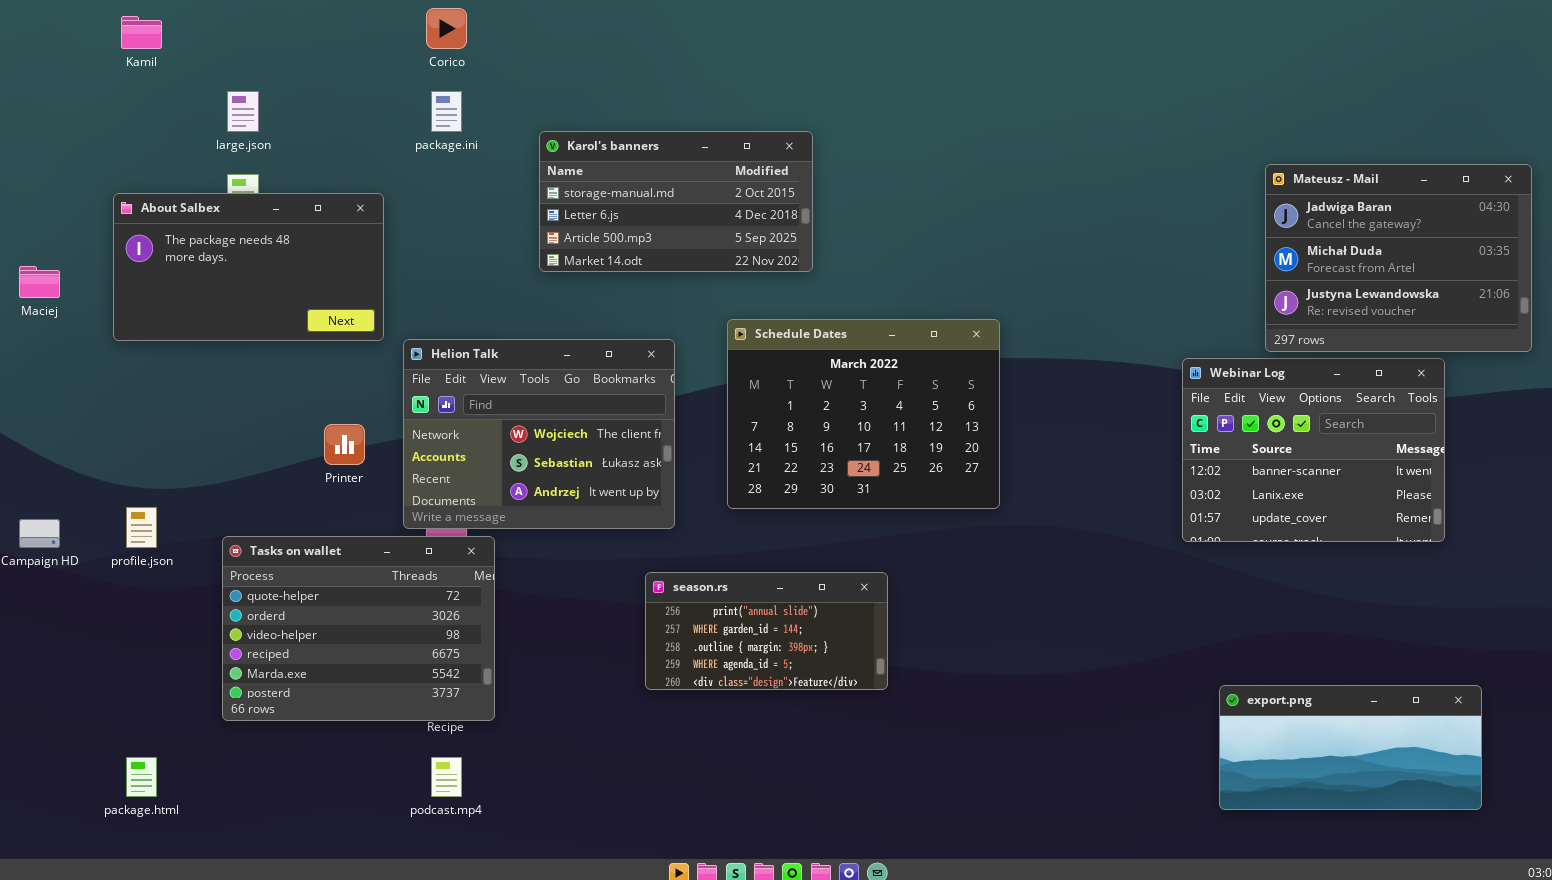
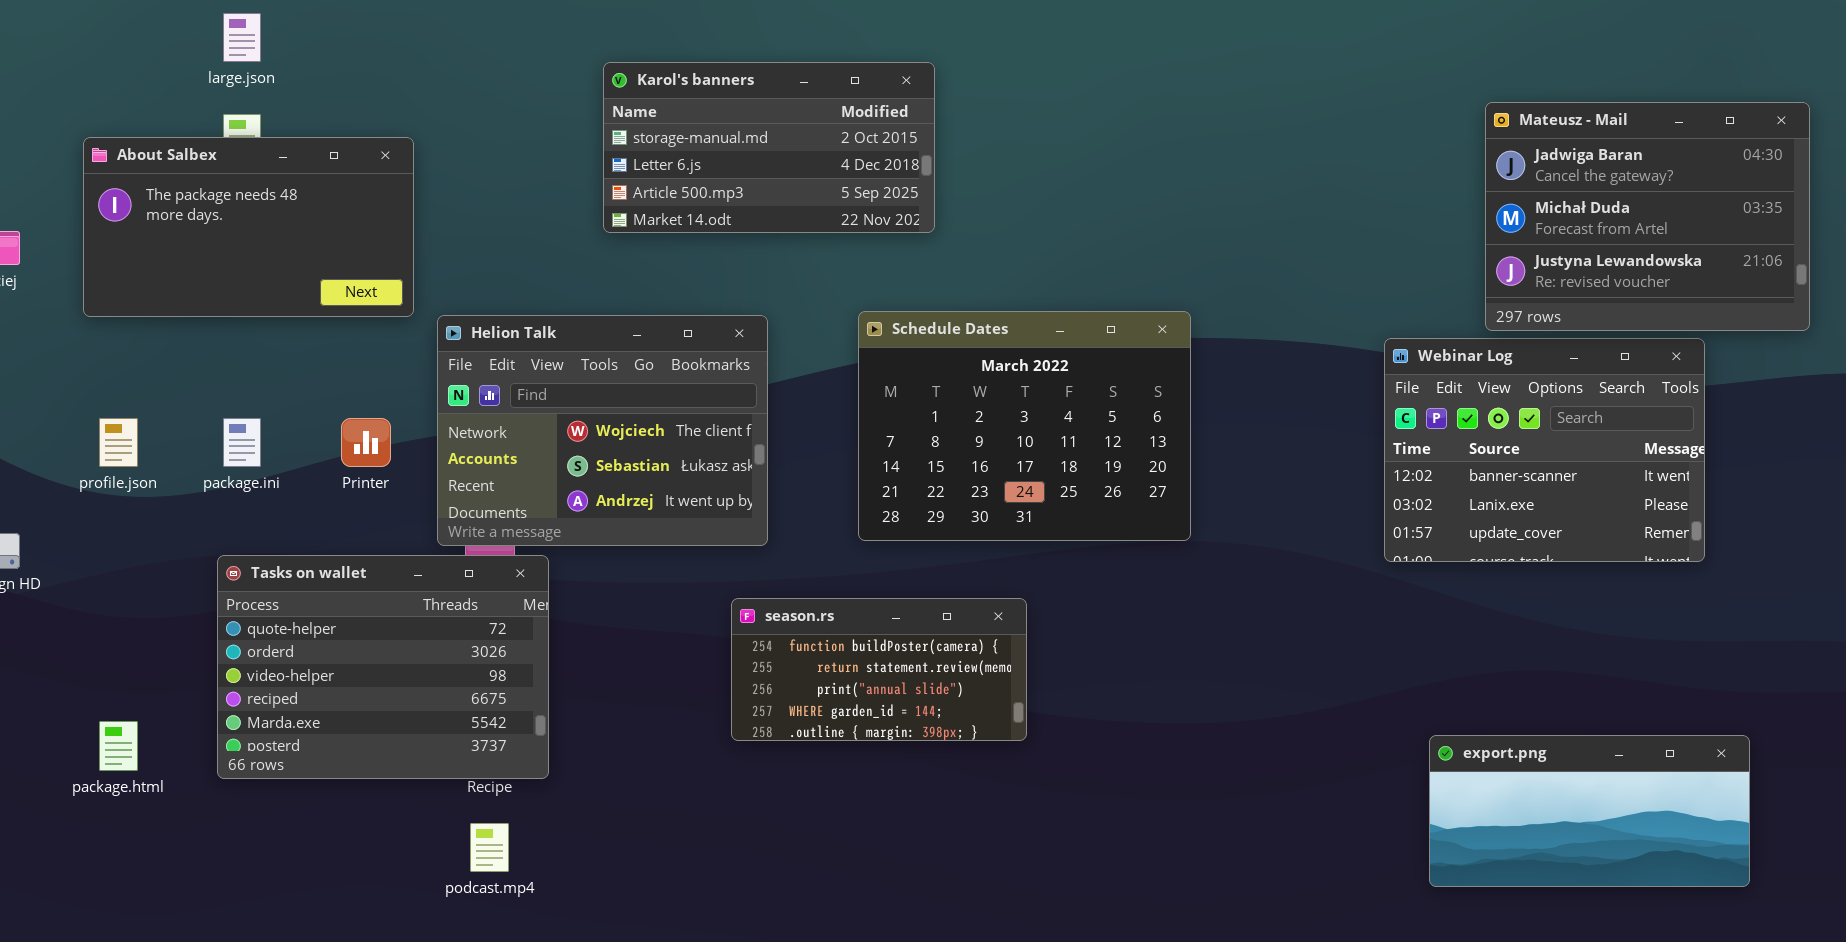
package.ini: [431,91,462,132] -> [223,418,261,467], moved
Schedule Dates: [727,319,1000,509] -> [858,311,1191,541], moved
profile.json: [126,507,157,548] -> [99,418,138,467], moved
season.rs: [645,572,888,690] -> [731,598,1027,741], scrolled up 2 rows
package.html: [126,757,157,797] -> [99,721,138,771], moved

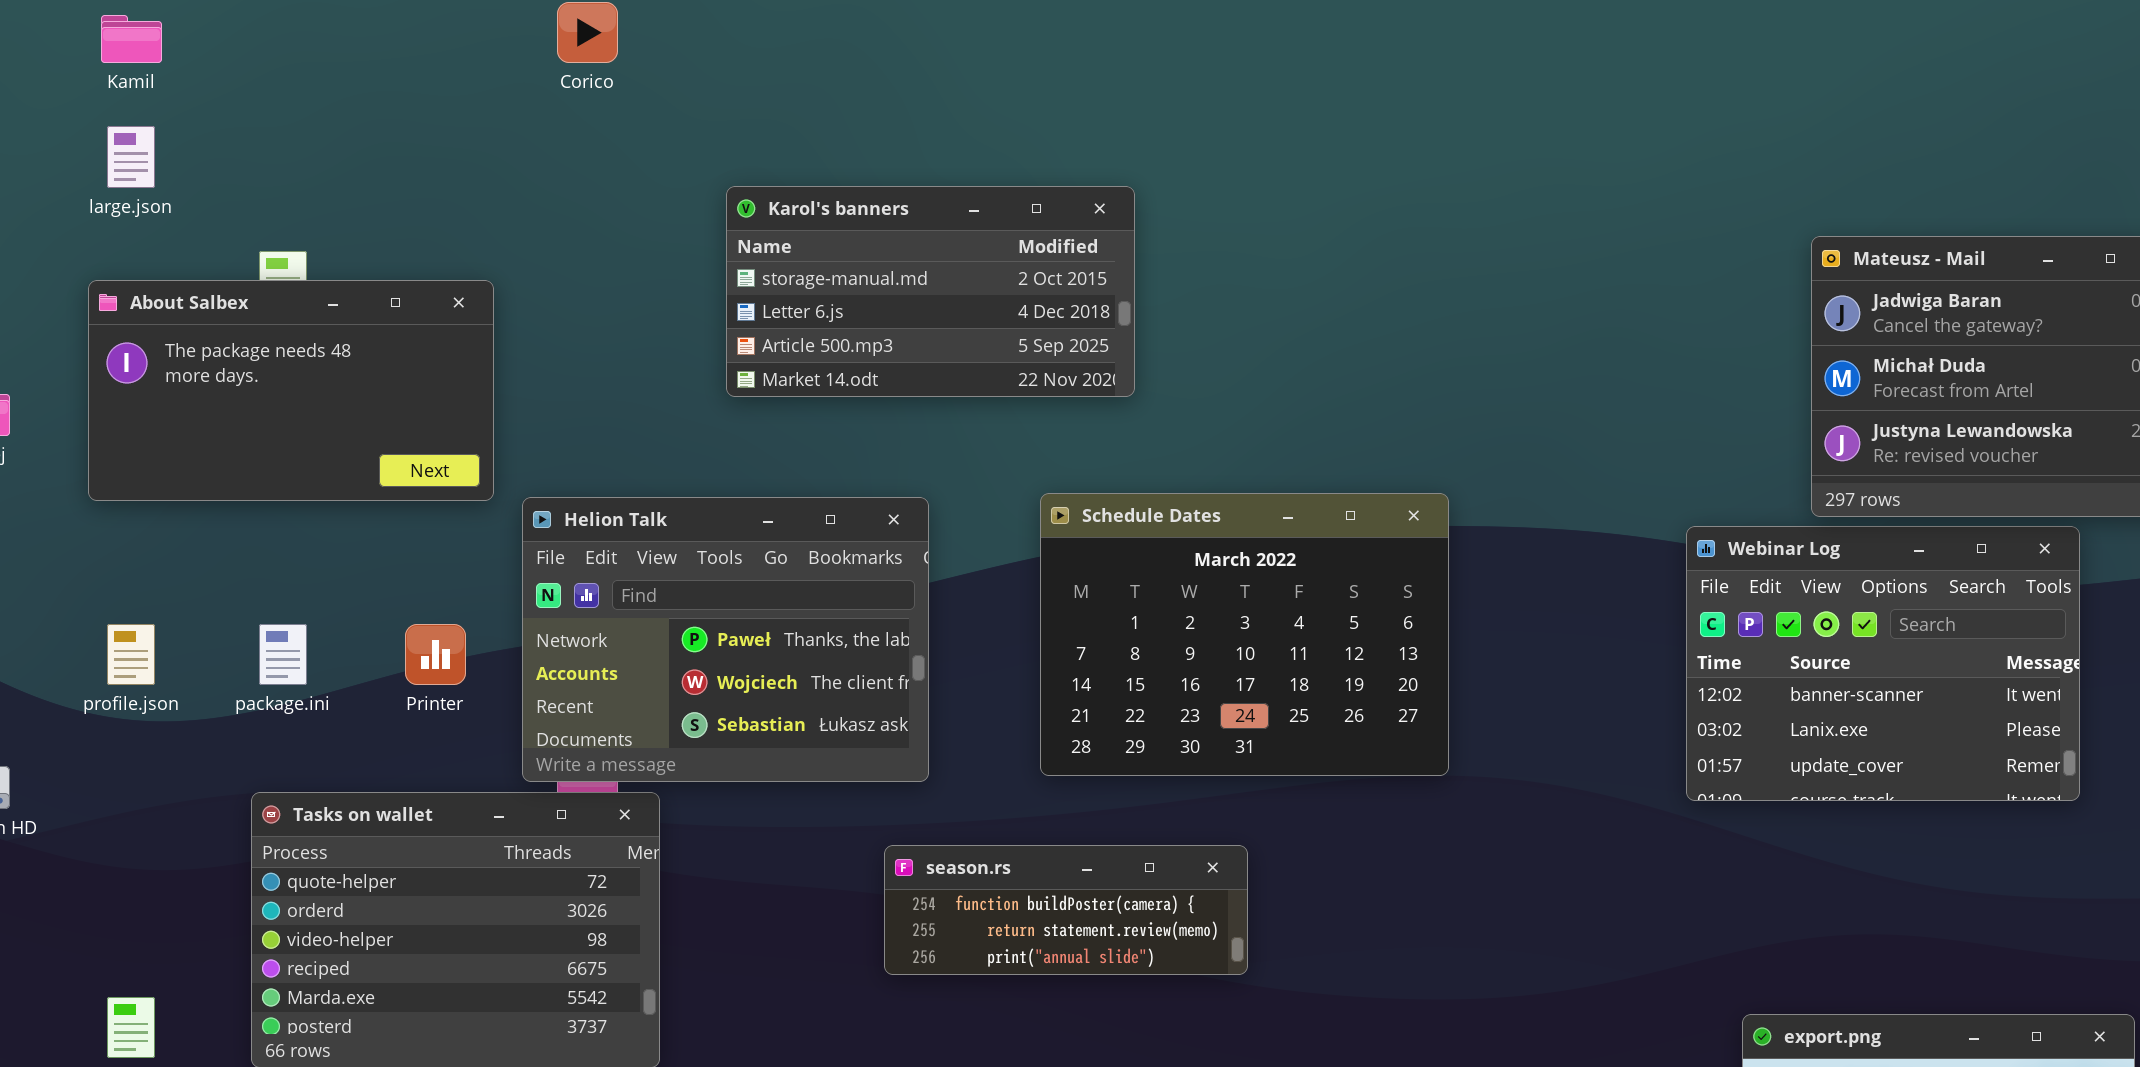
large.json: [223,13,261,62] -> [107,126,155,188], moved
Helion Talk: [437,315,768,546] -> [522,497,929,782], scrolled up 1 row
season.rs: [731,598,1027,741] -> [884,845,1248,975], resized

